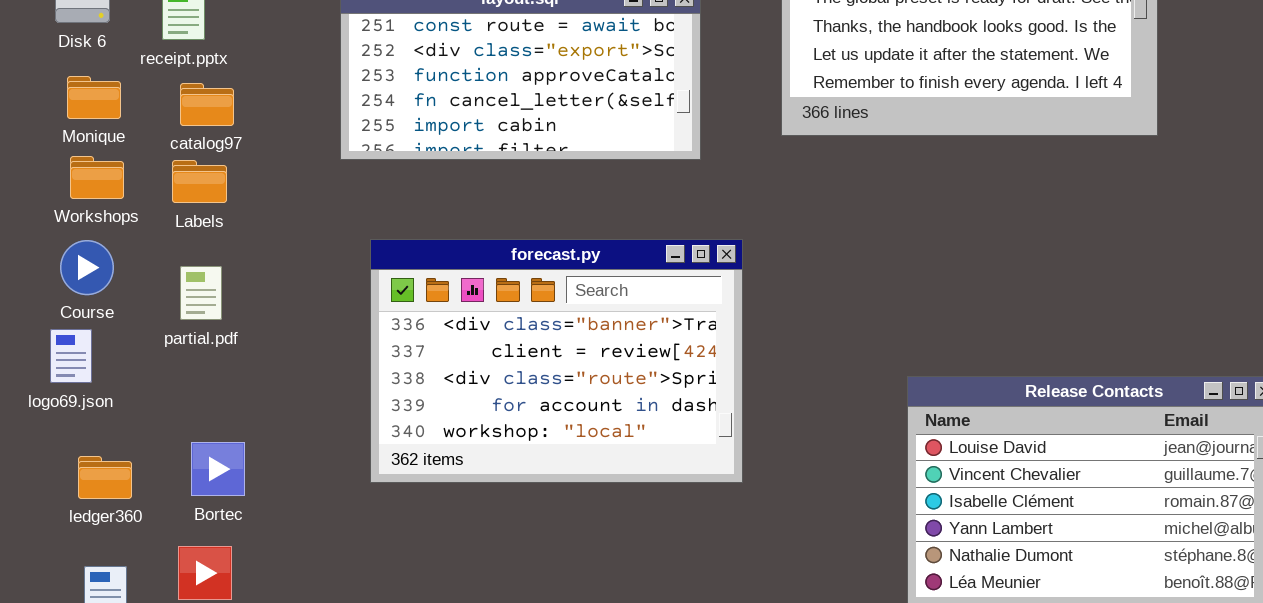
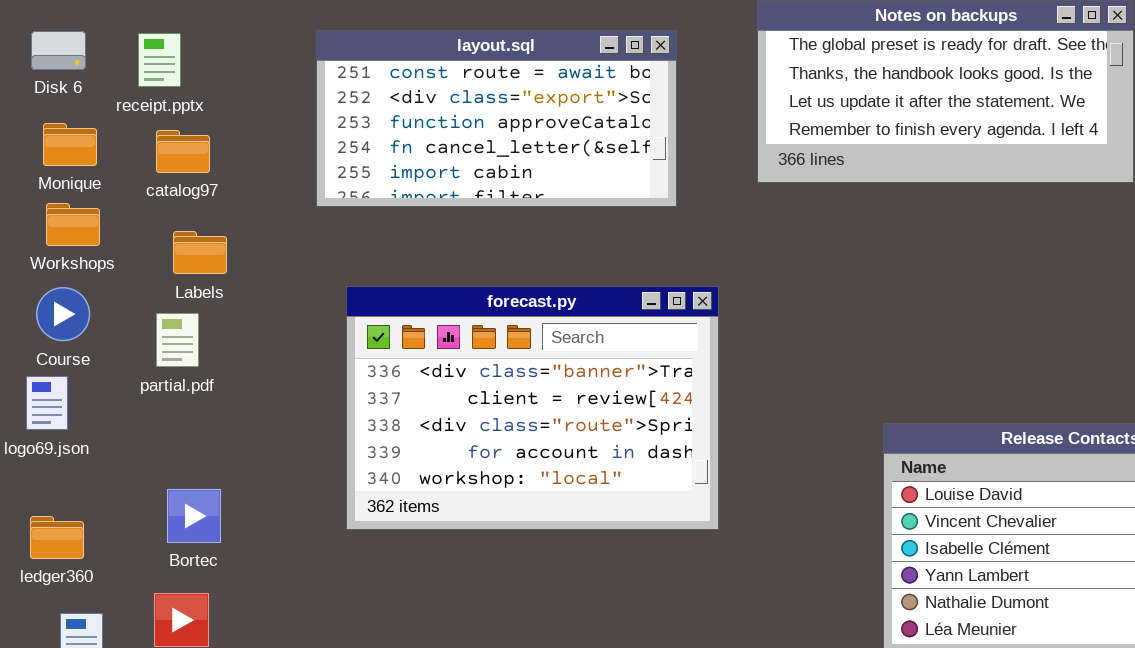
Labels: [172,160,227,203] -> [173,231,227,274], moved
ledger360: [78,456,132,499] -> [30,516,84,559], moved

